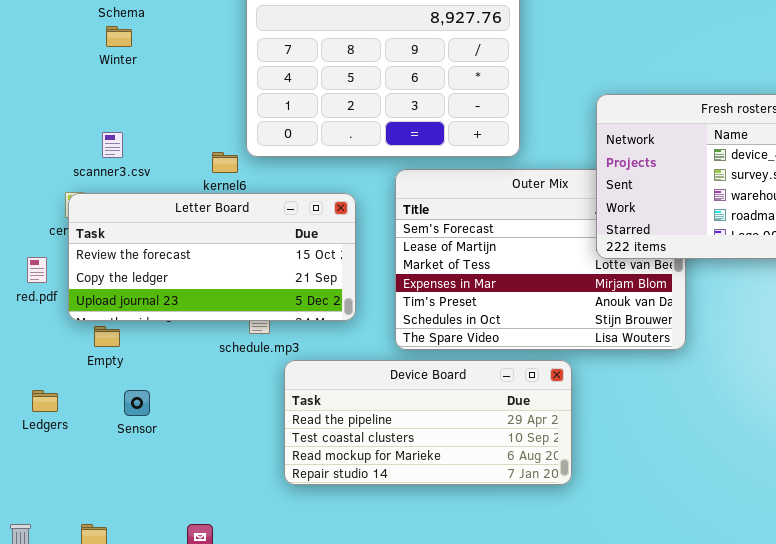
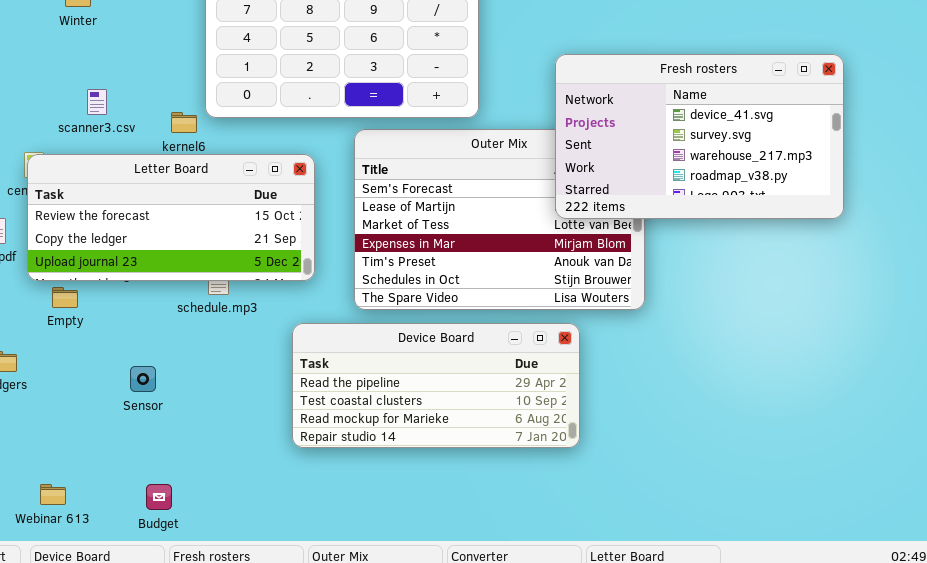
scanner3.csv: [102,132,123,158] -> [87,89,107,115], moved
Device Board: [284,360,572,485] -> [292,323,580,448], moved
Sensor: [124,390,150,416] -> [130,366,156,392], moved

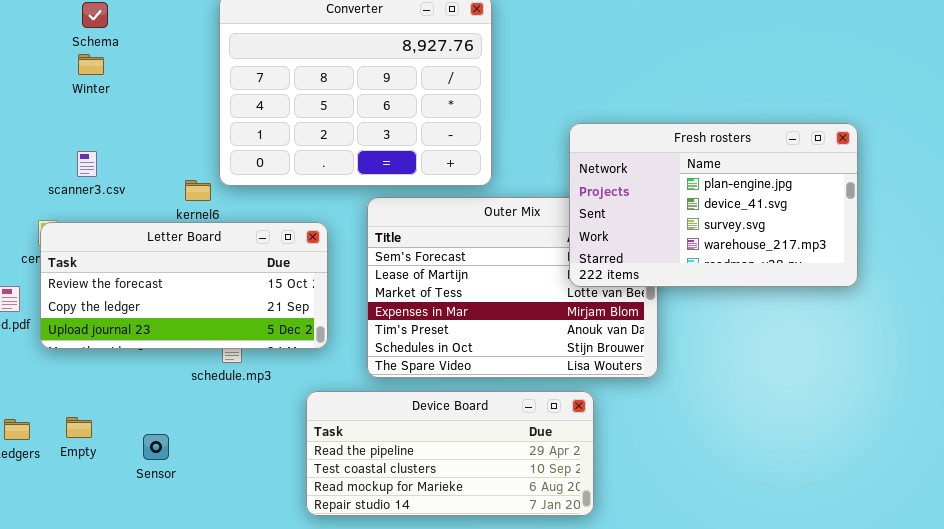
Fresh rosters: [555,54,844,219] -> [569,123,858,287], scrolled up 1 row
scanner3.csv: [87,89,107,115] -> [77,151,97,177], moved
Empty: [52,287,78,308] -> [66,417,92,438], moved

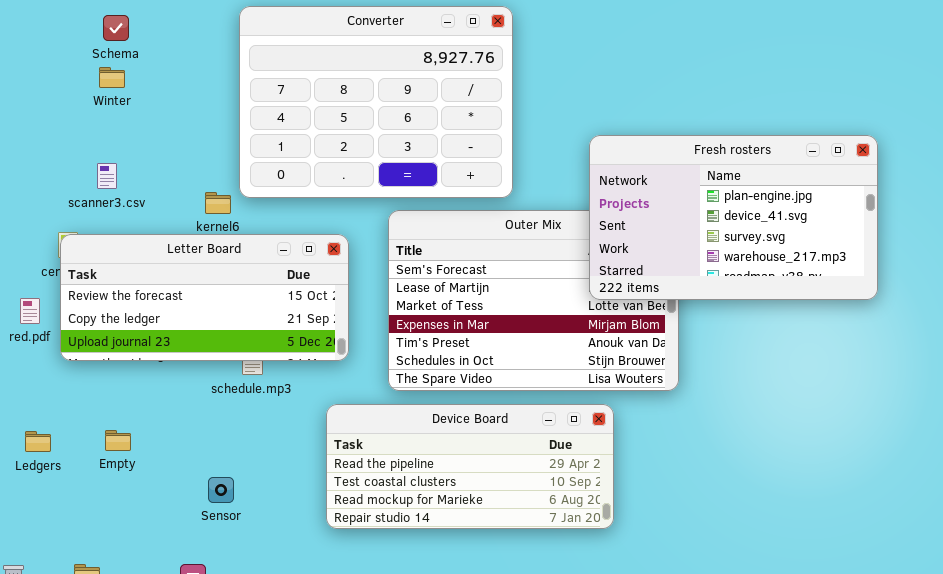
Empty: [66,417,92,438] -> [105,430,131,451], moved
Sensor: [143,434,169,460] -> [208,477,234,503], moved

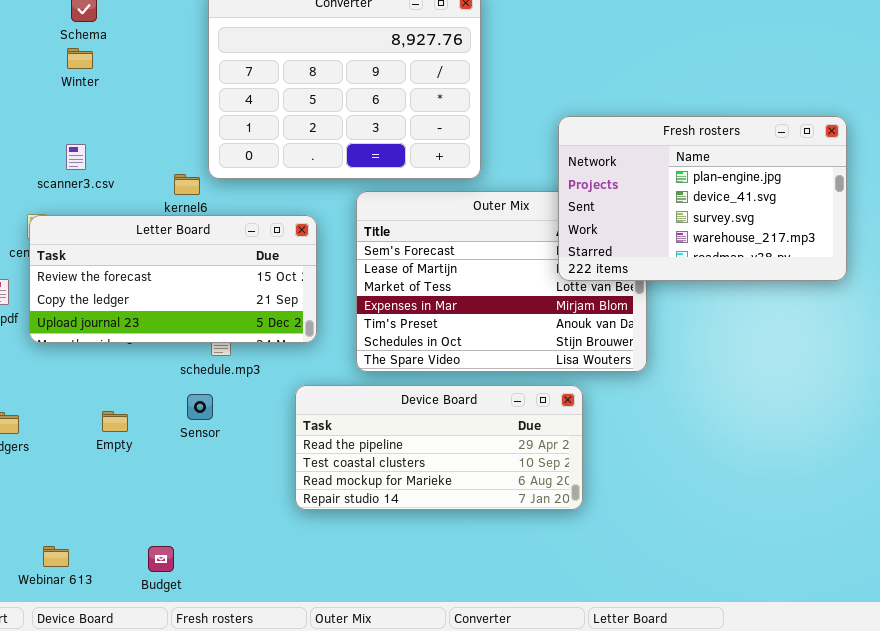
Empty: [105,430,131,451] -> [102,411,128,432], moved
Sensor: [208,477,234,503] -> [187,394,213,420], moved

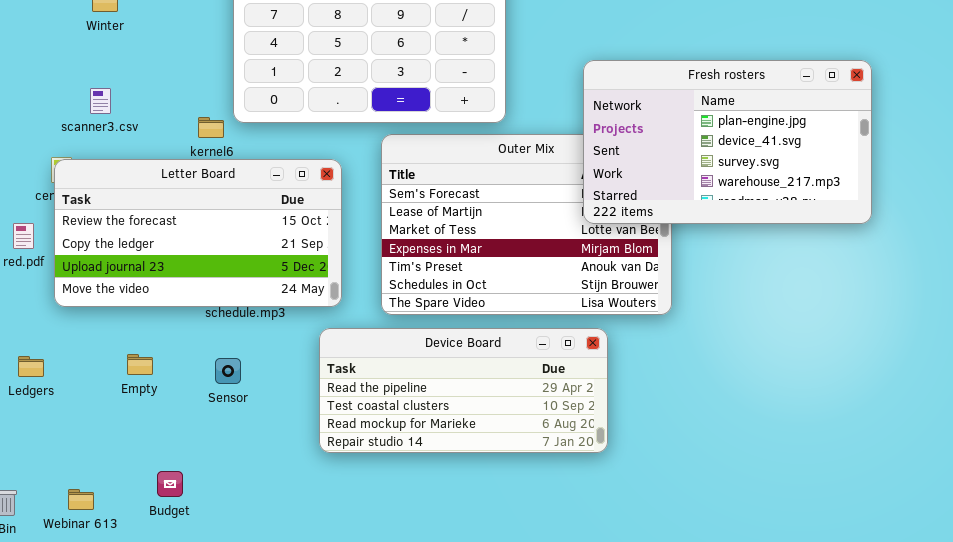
Letter Board: [29,215,317,343] -> [54,159,342,307], resized
Sensor: [187,394,213,420] -> [215,358,241,384], moved
Budget: [148,546,174,572] -> [157,471,183,497], moved

